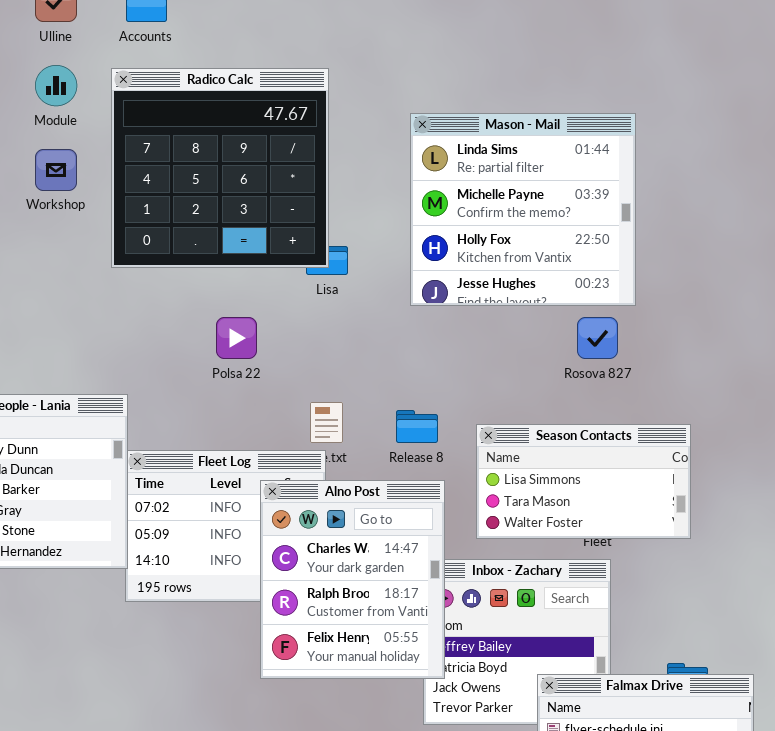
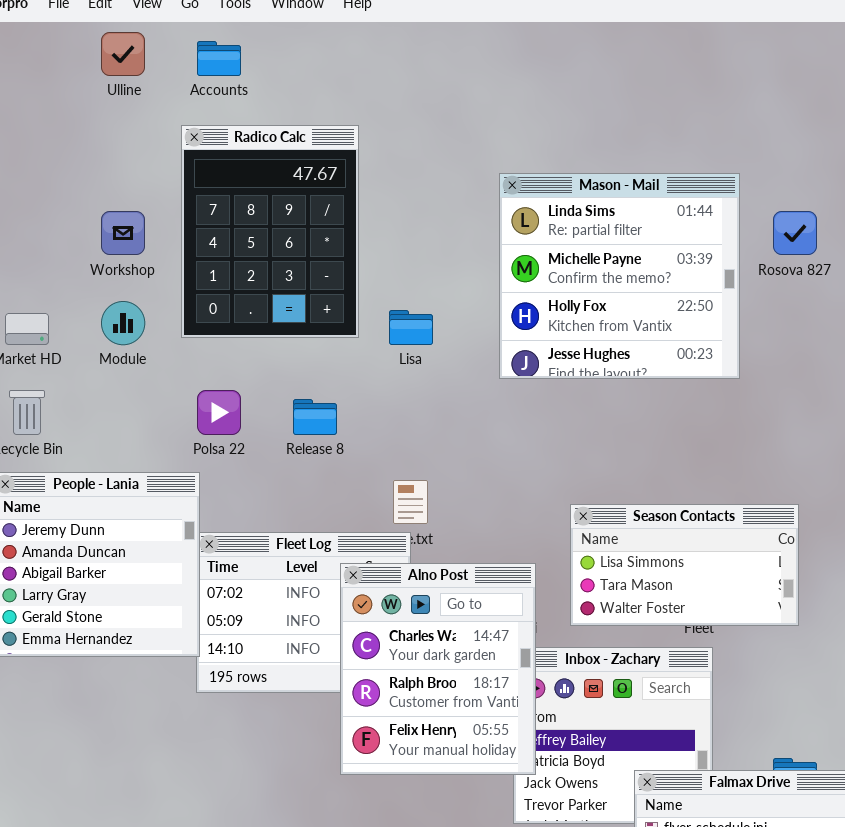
Module: [35,65,77,106] -> [101,301,145,345], moved
Radico Calc: [111,68,329,268] -> [181,125,359,338], resized
Polsa 22: [216,317,257,359] -> [197,390,241,435], moved
Rosova 827: [577,317,618,359] -> [773,211,817,255], moved
Release 8: [396,410,438,443] -> [293,399,337,435], moved

